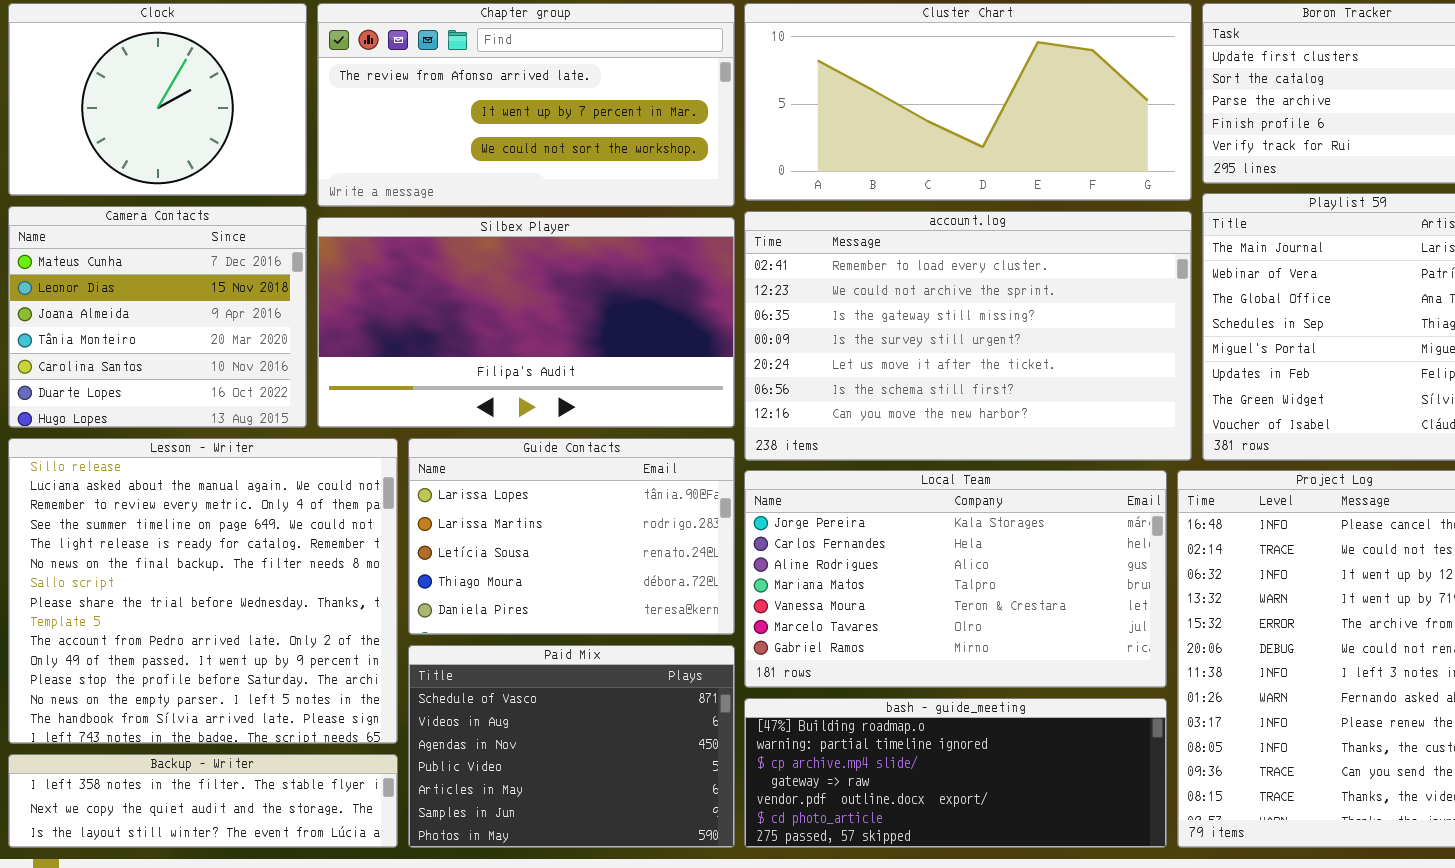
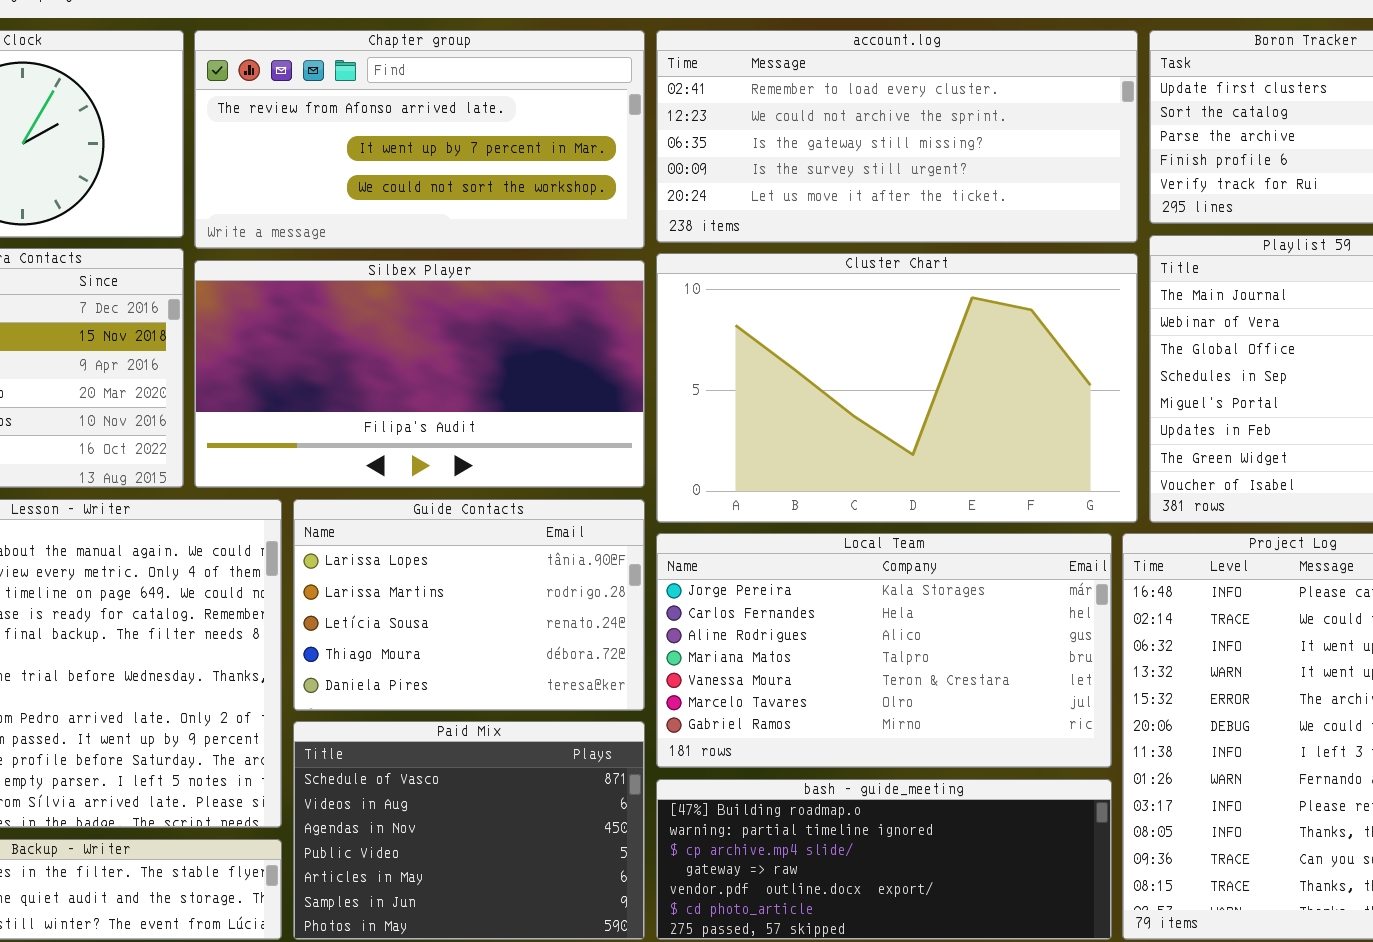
Cluster Chart: [744,3,1192,201] -> [656,253,1138,523], moved, resized
account.log: [744,211,1192,461] -> [656,30,1138,243], moved, resized

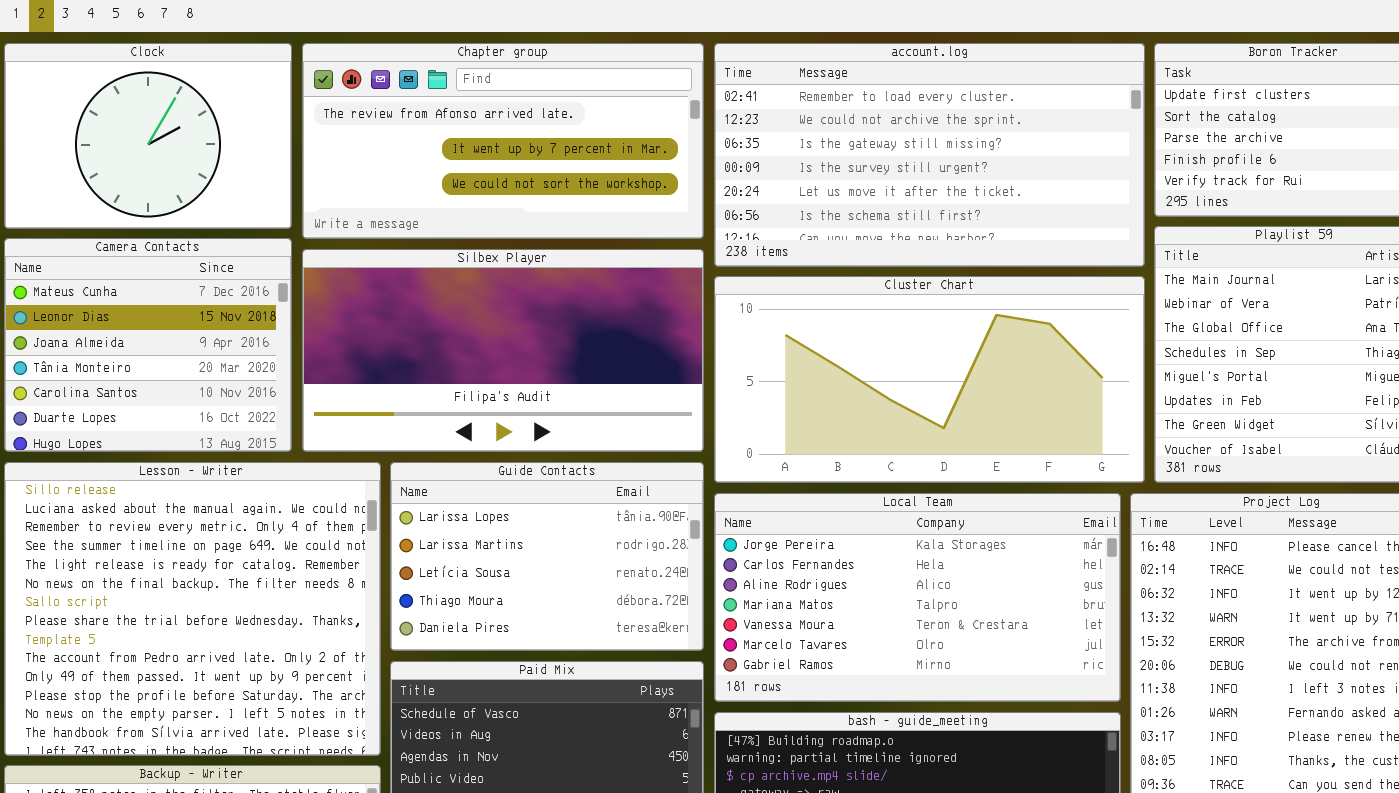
account.log: [656,30,1138,243] -> [714,43,1145,267], resized
Cluster Chart: [656,253,1138,523] -> [714,276,1145,483], resized

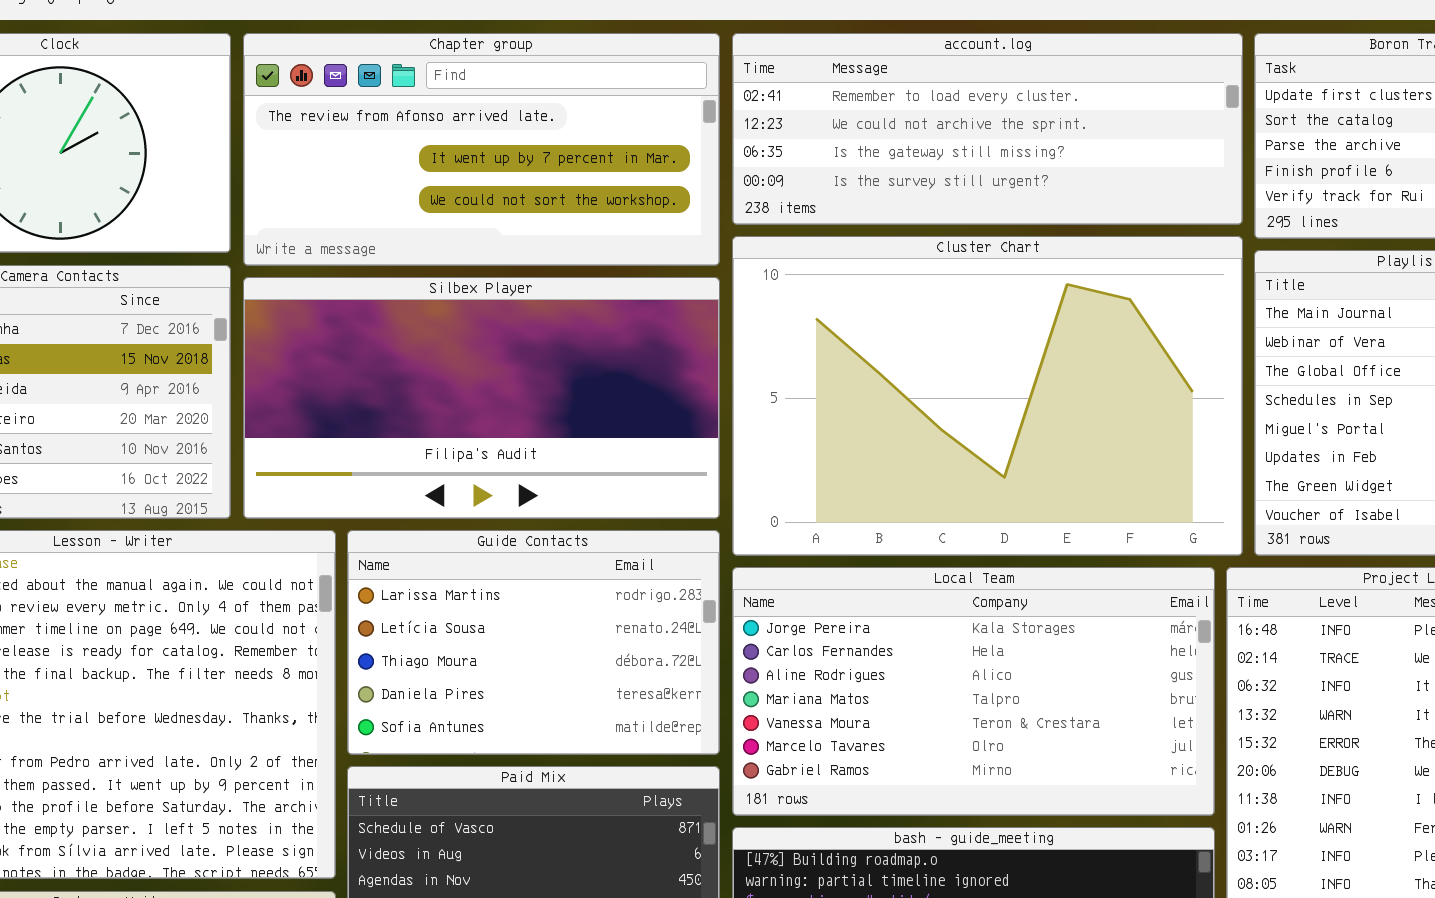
account.log: [714,43,1145,267] -> [732,33,1243,225], resized
Cluster Chart: [714,276,1145,483] -> [732,236,1243,556], resized
Guide Contacts: [390,462,704,651] -> [347,530,720,755], scrolled down 1 row

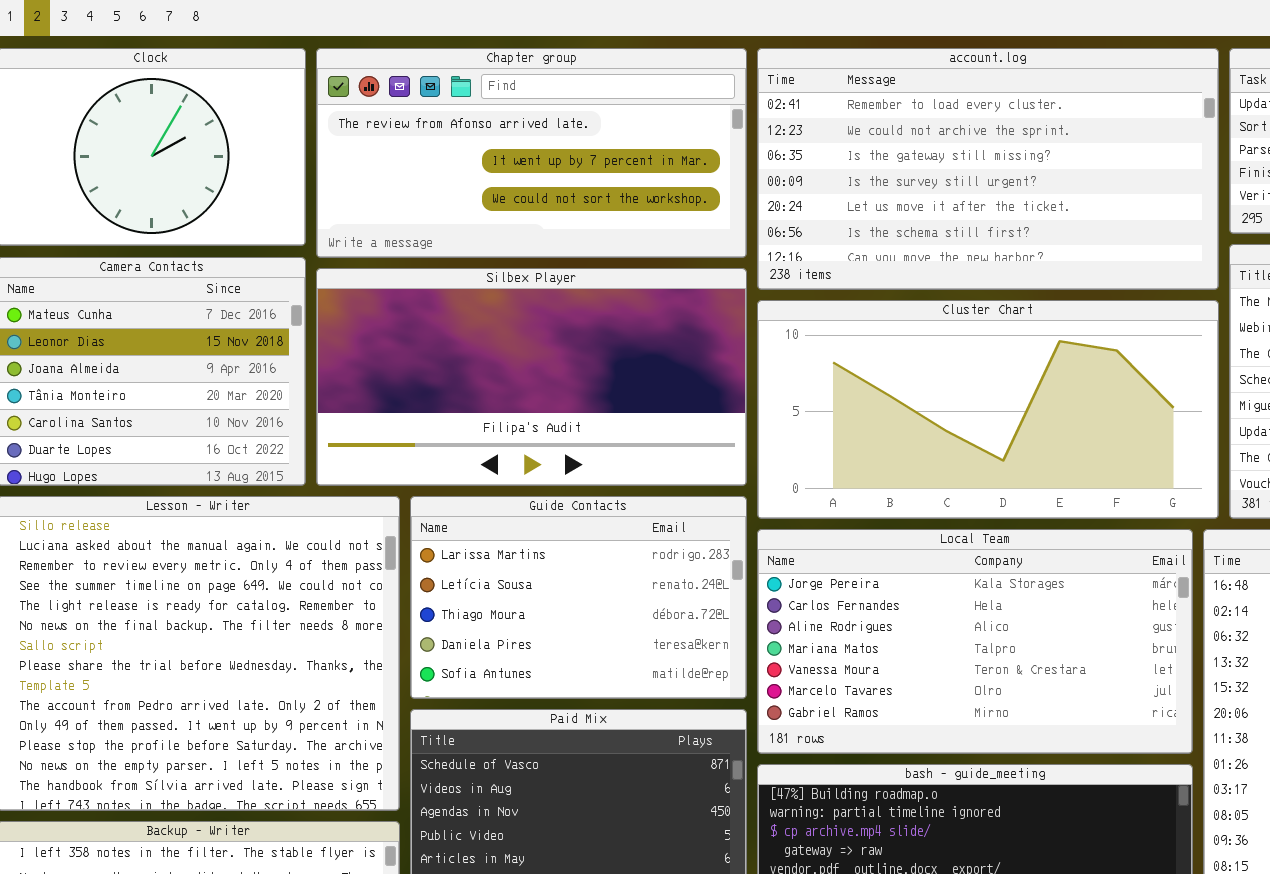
account.log: [732,33,1243,225] -> [757,48,1219,290], resized
Cluster Chart: [732,236,1243,556] -> [757,300,1219,519], resized

